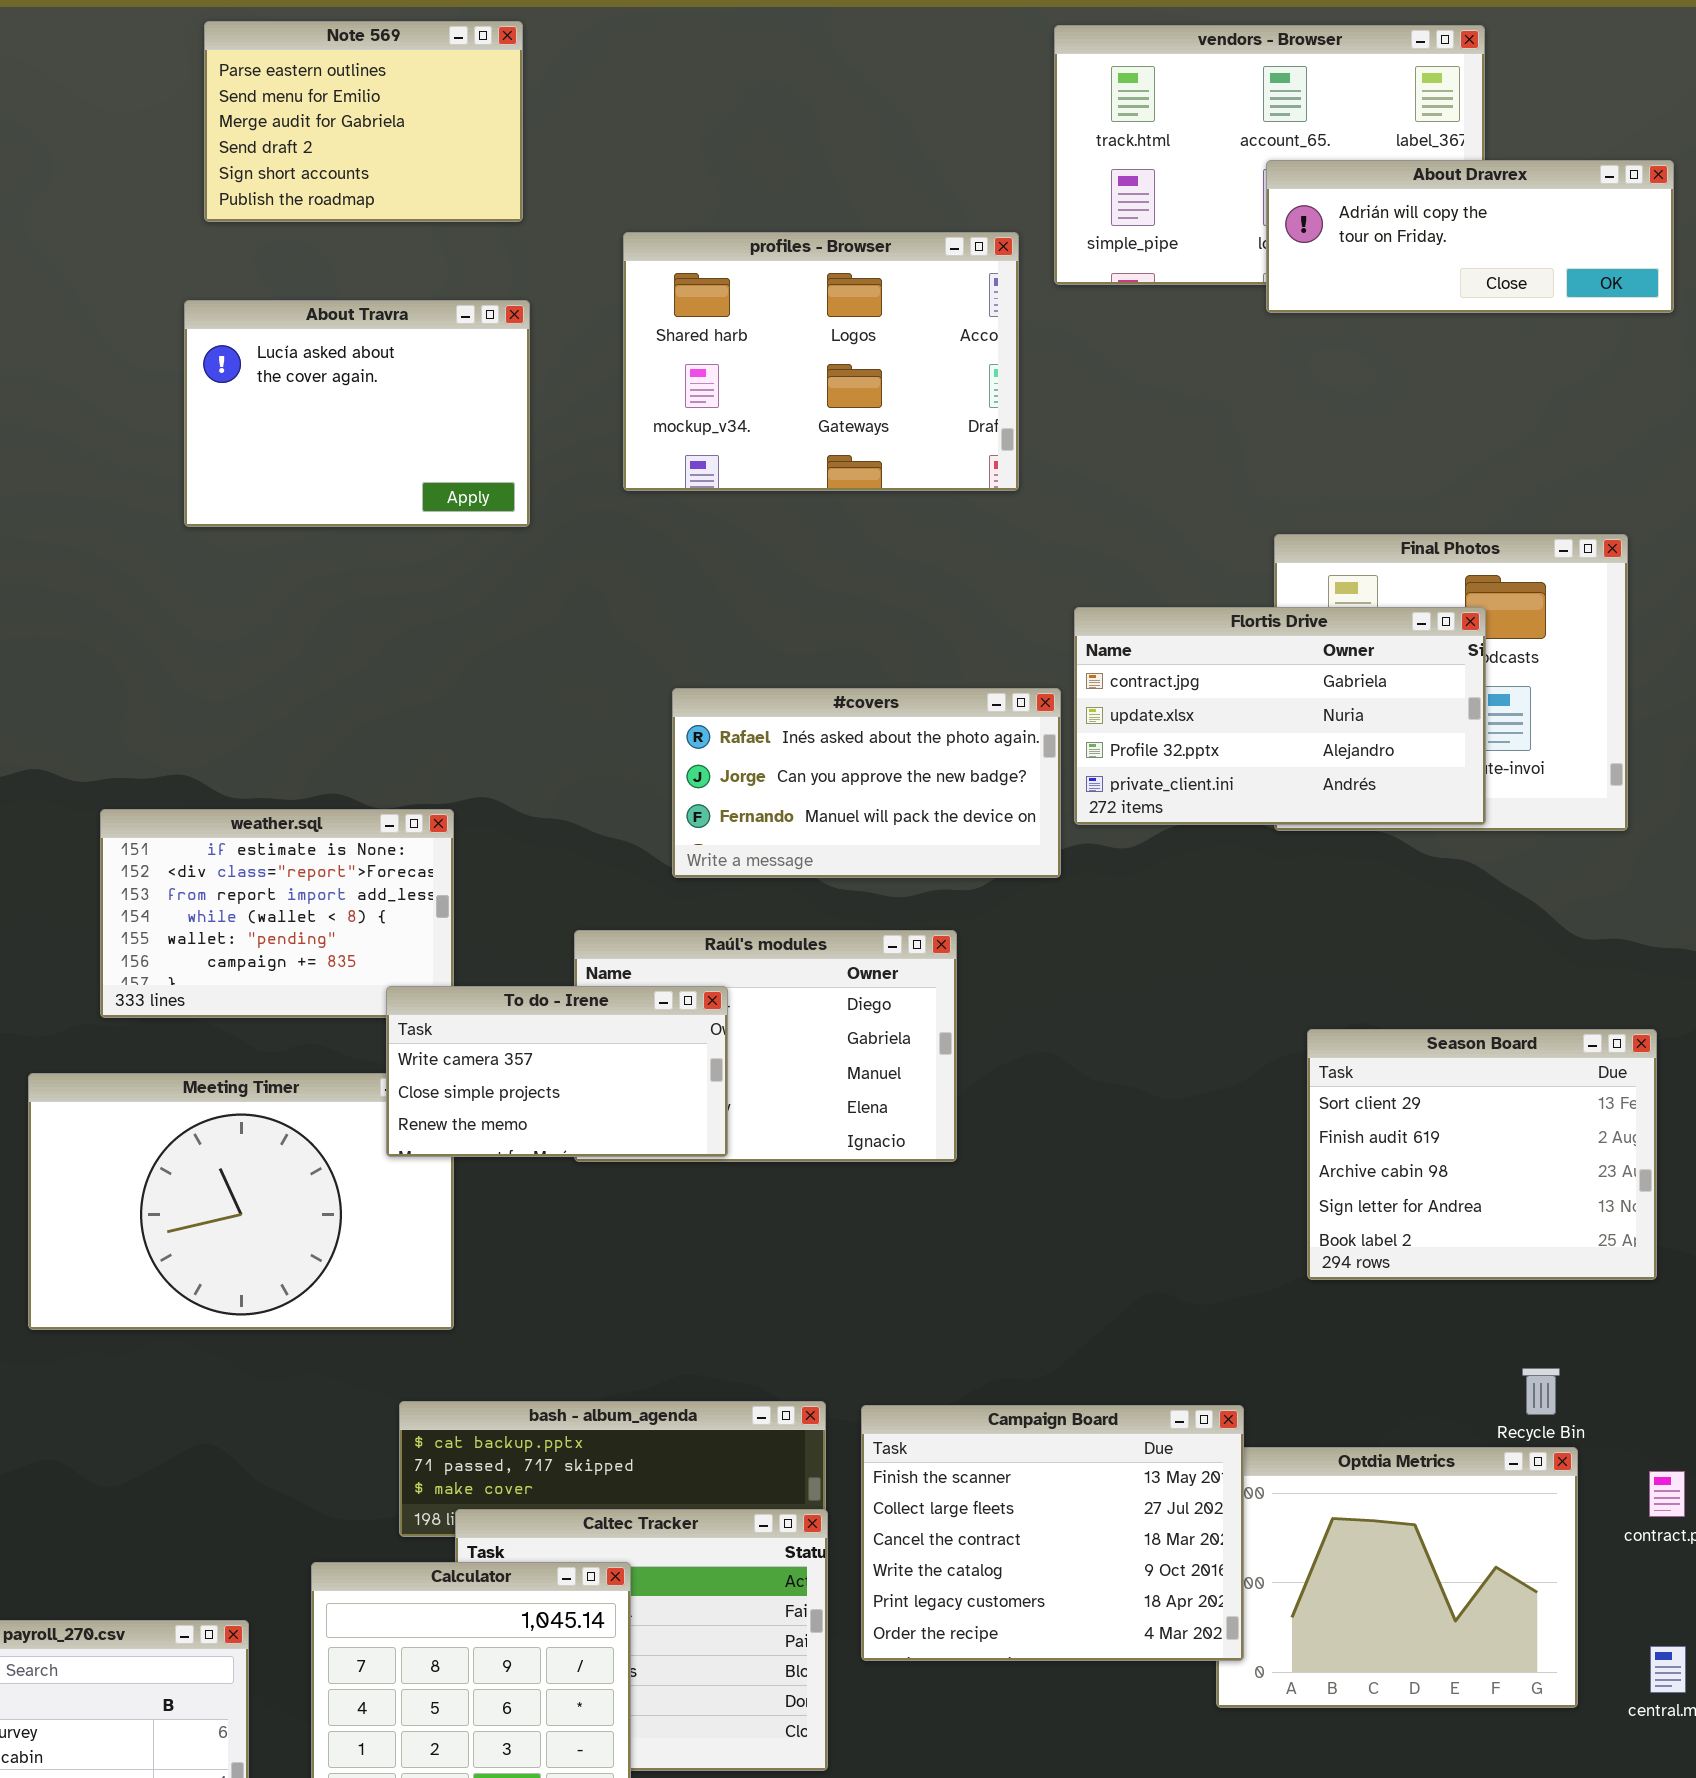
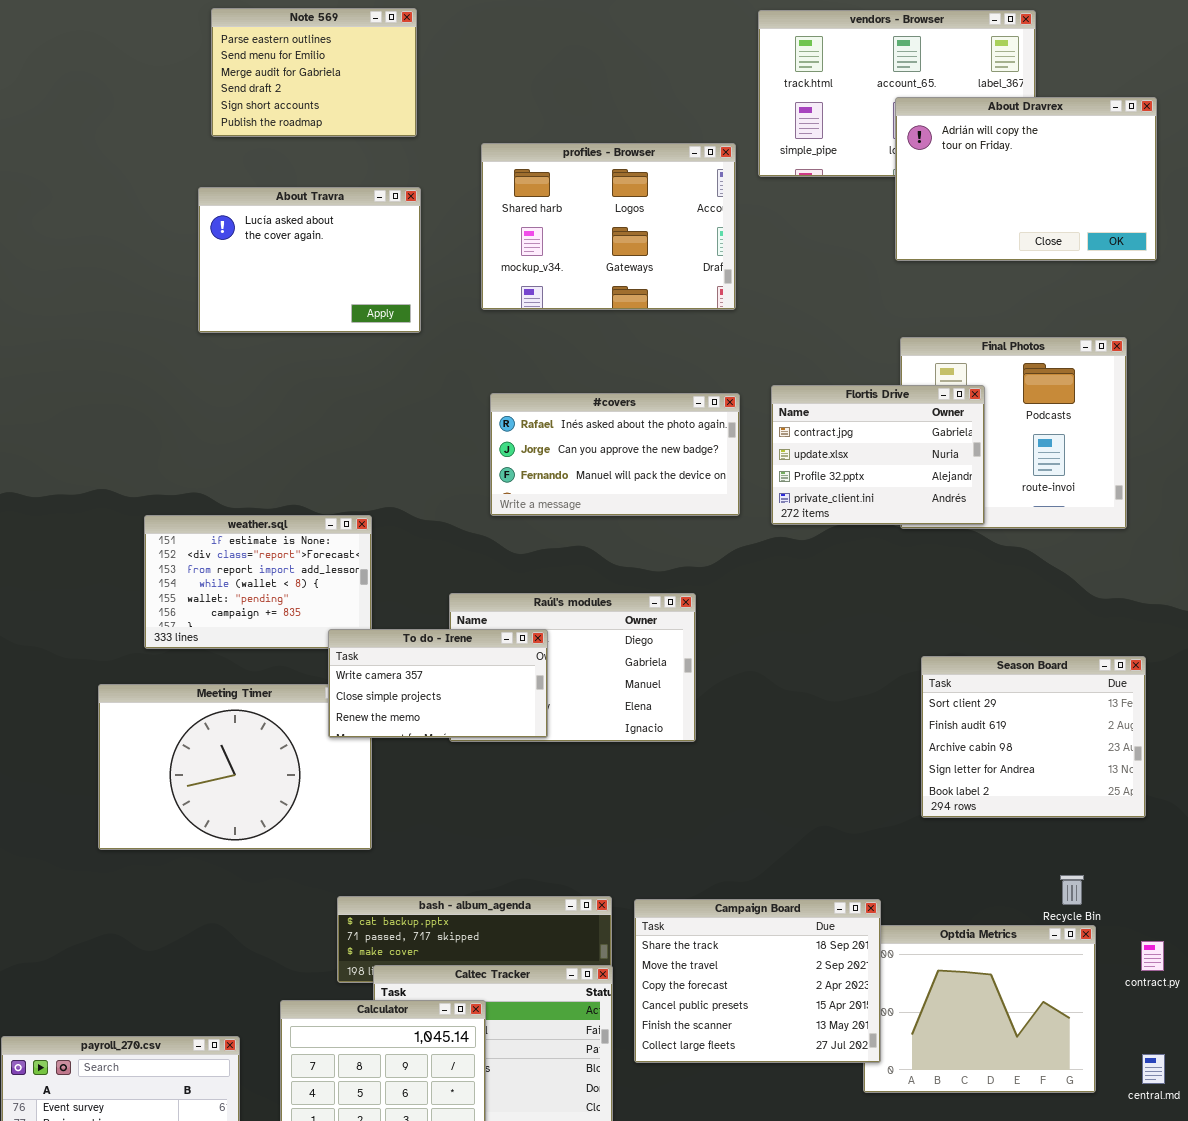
About Dravrex: [1266,160,1674,313] -> [895,97,1157,261], resized
Flortis Drive: [1074,607,1486,825] -> [771,385,985,525], resized
#covers: [672,688,1061,878] -> [490,393,740,516], moved
Campaign Board: [861,1405,1244,1661] -> [634,899,881,1063], scrolled up 4 rows

